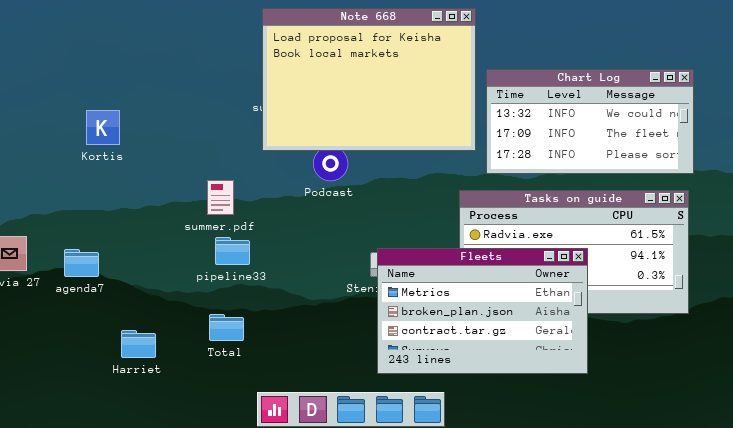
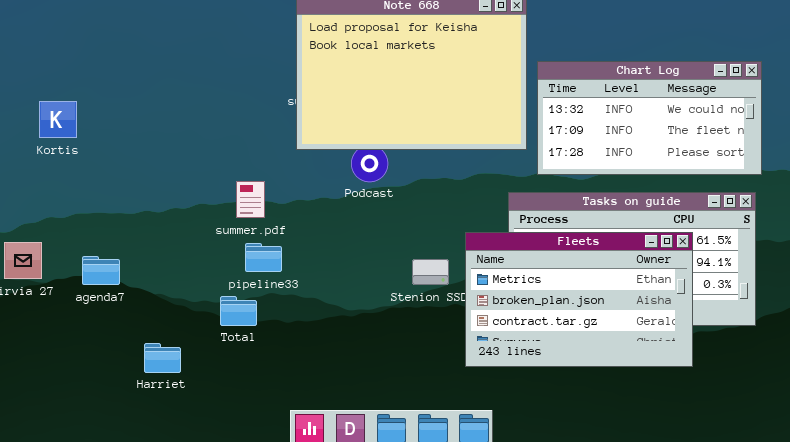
Kortis: [86,110,120,145] -> [39,101,77,138], moved
Fleets: [377,248,588,374] -> [465,232,693,367], moved
Total: [209,314,244,341] -> [220,296,257,326], moved

